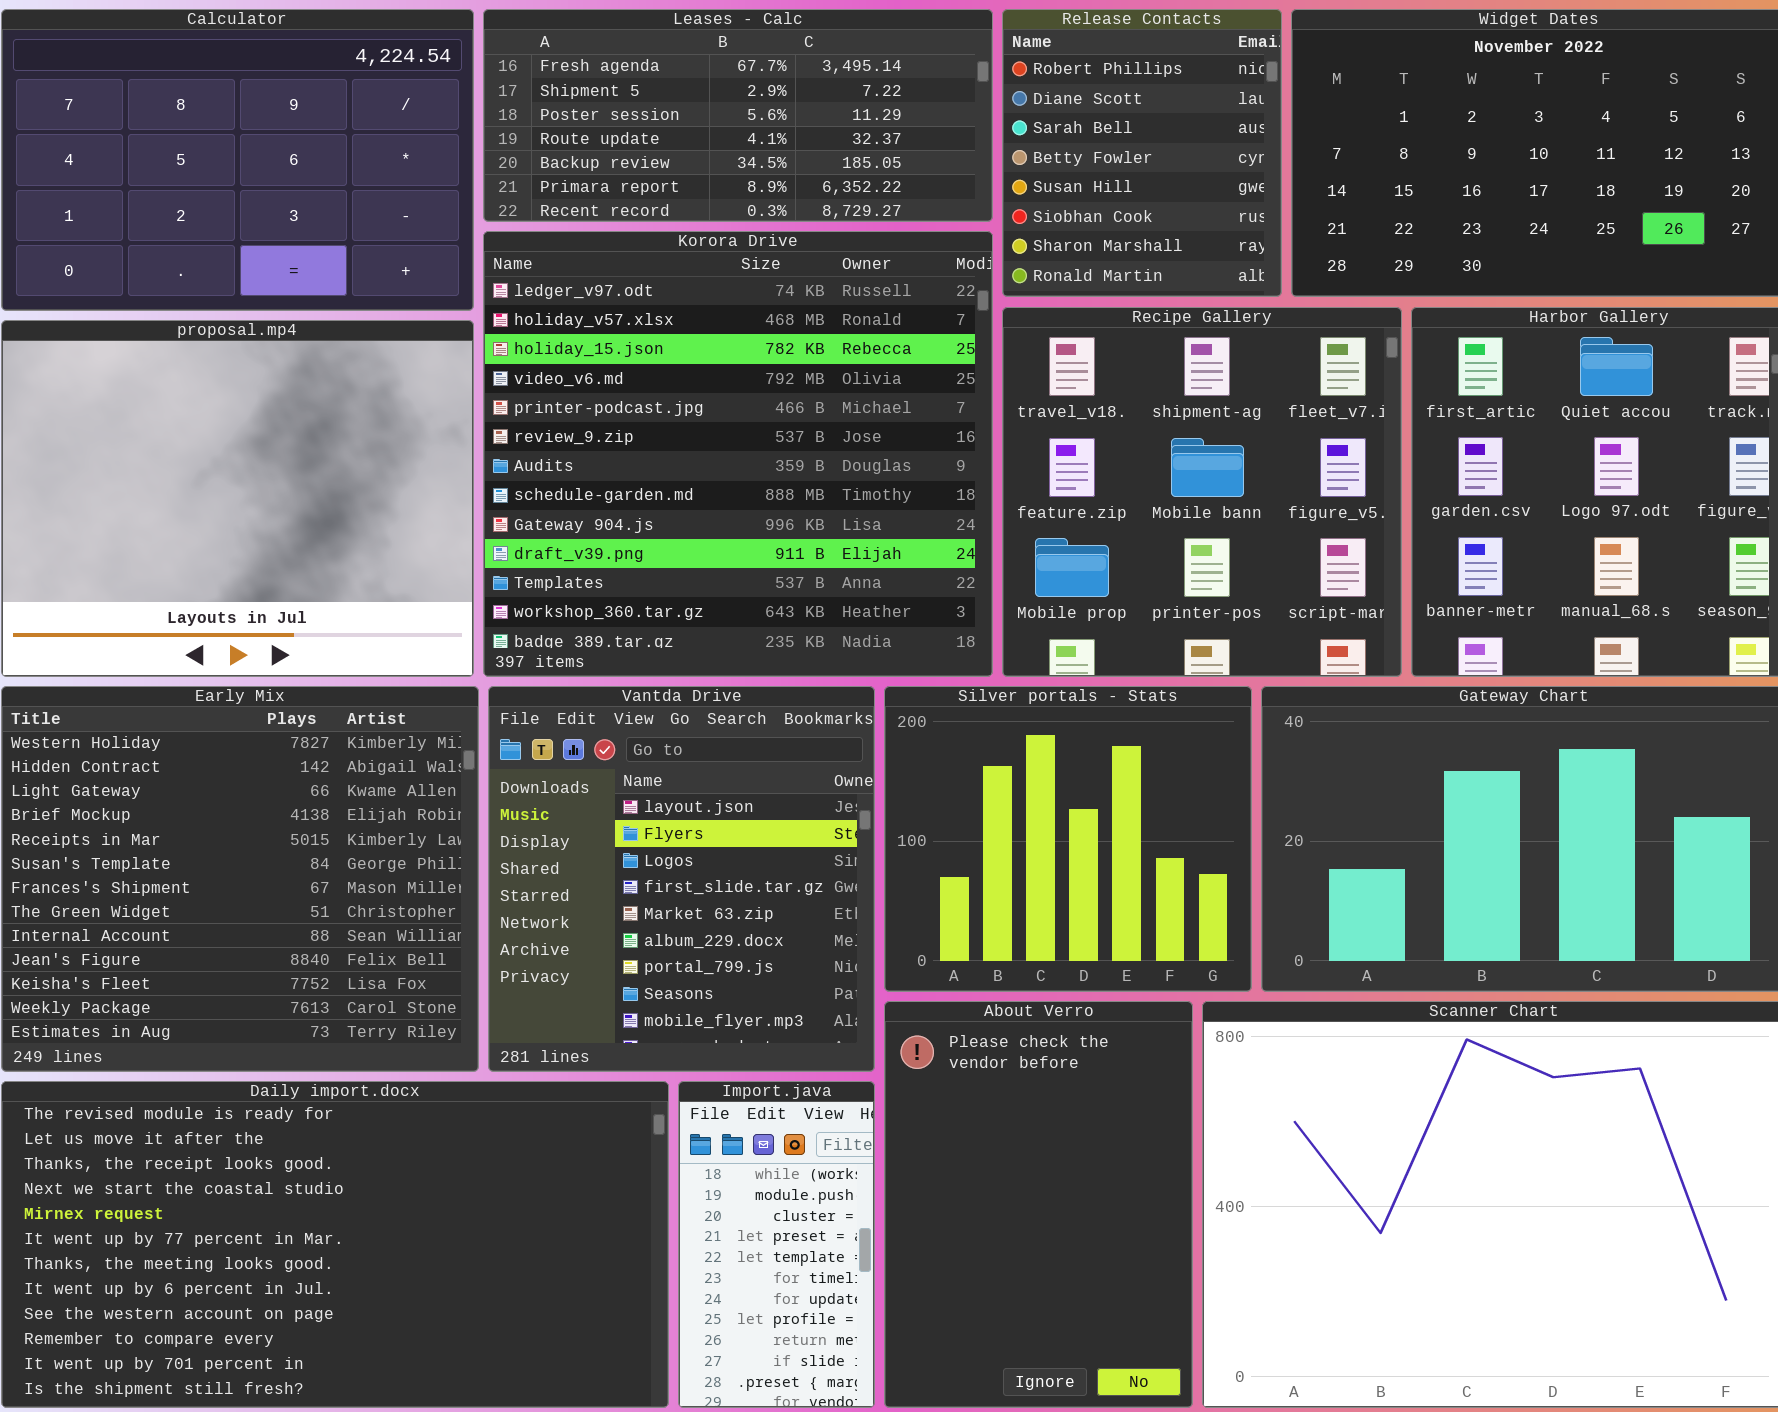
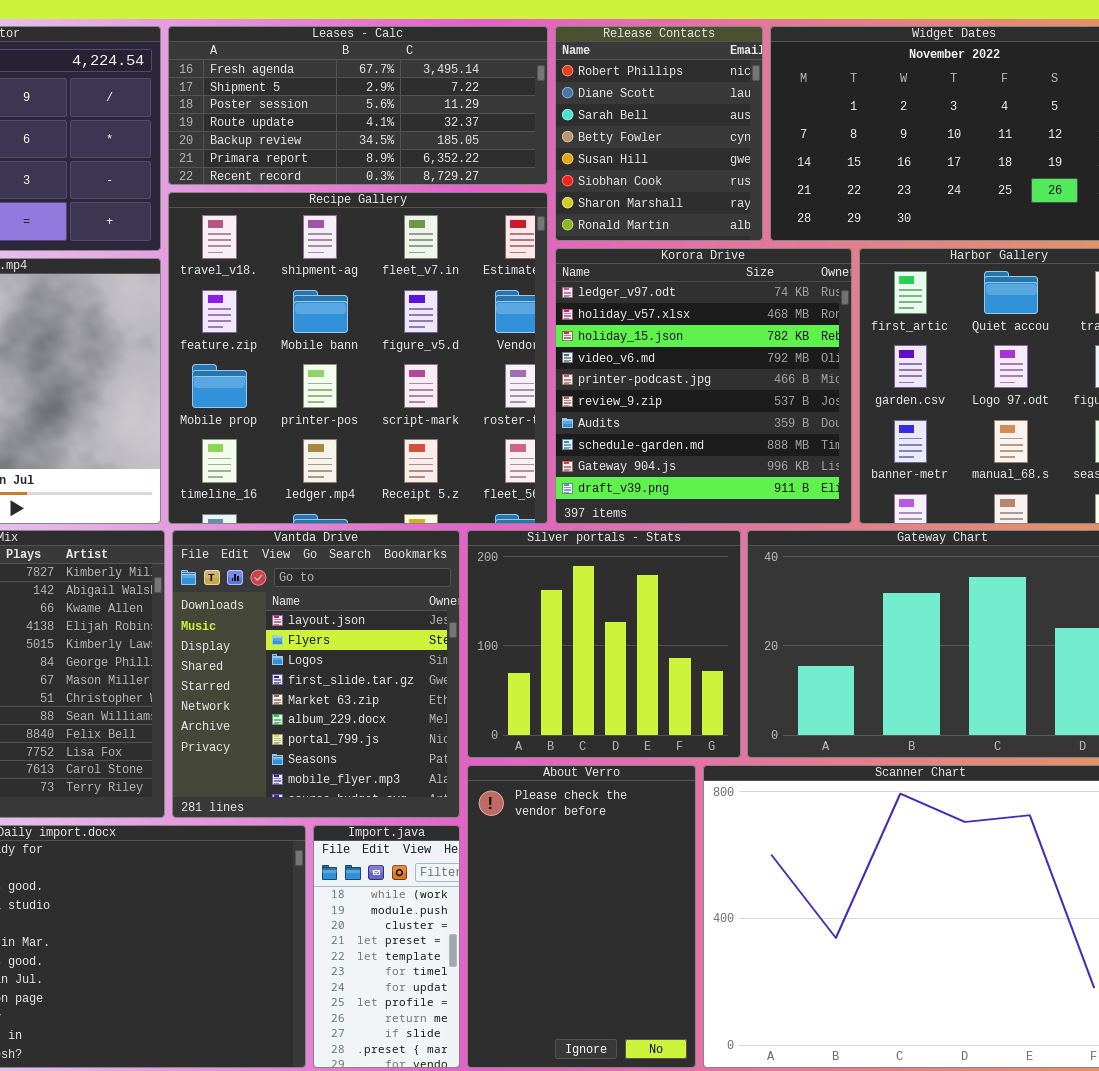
Korora Drive: [483,231,993,677] -> [555,248,852,524], moved, resized
Recipe Gallery: [1002,307,1402,677] -> [168,192,548,524], moved, resized

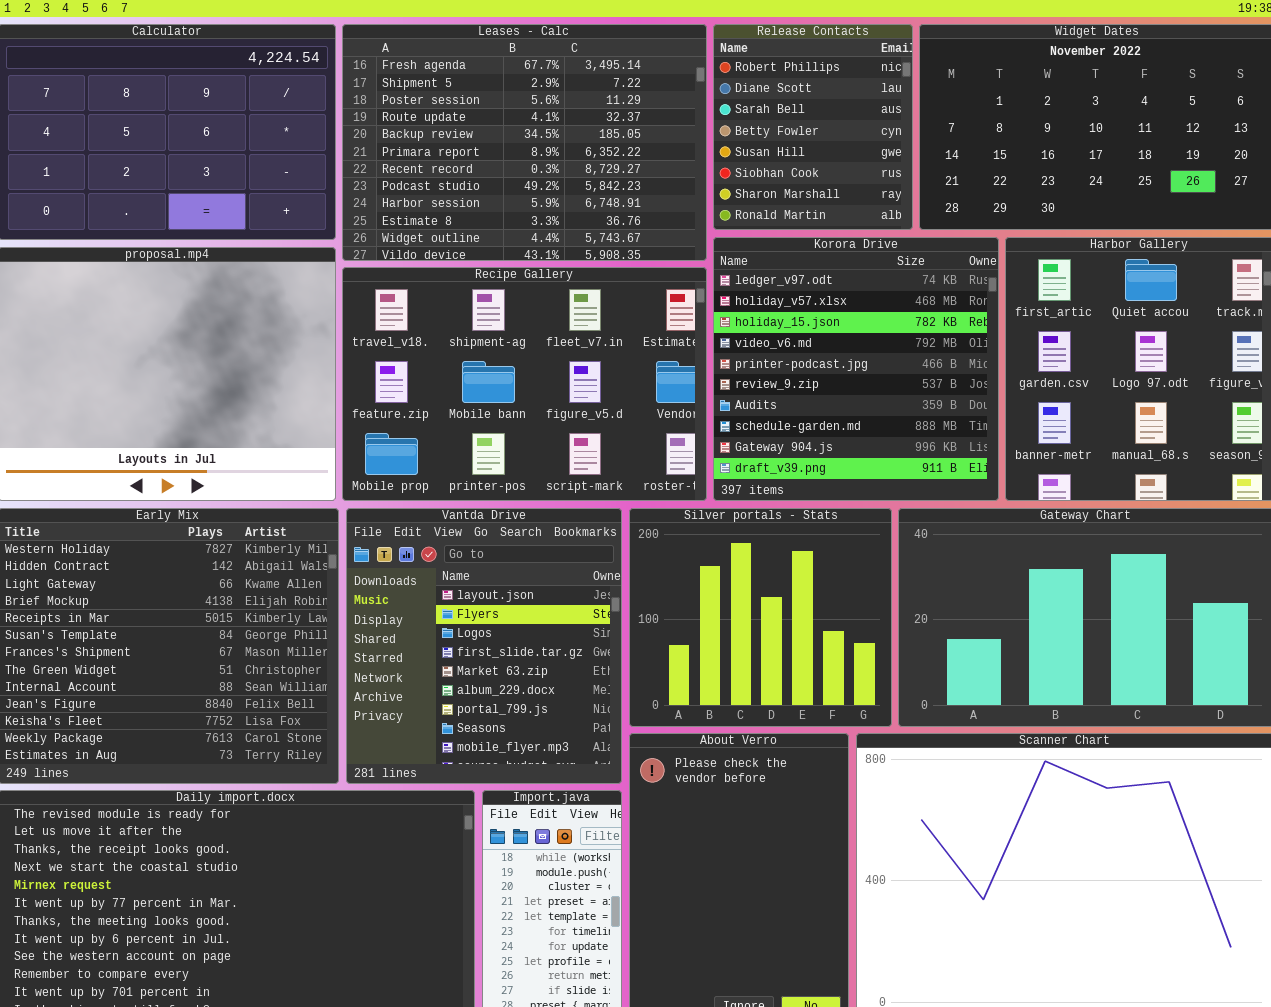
Leases - Calc: [168,26,548,185] -> [342,24,707,261], resized
Recipe Gallery: [168,192,548,524] -> [342,267,707,501], resized

